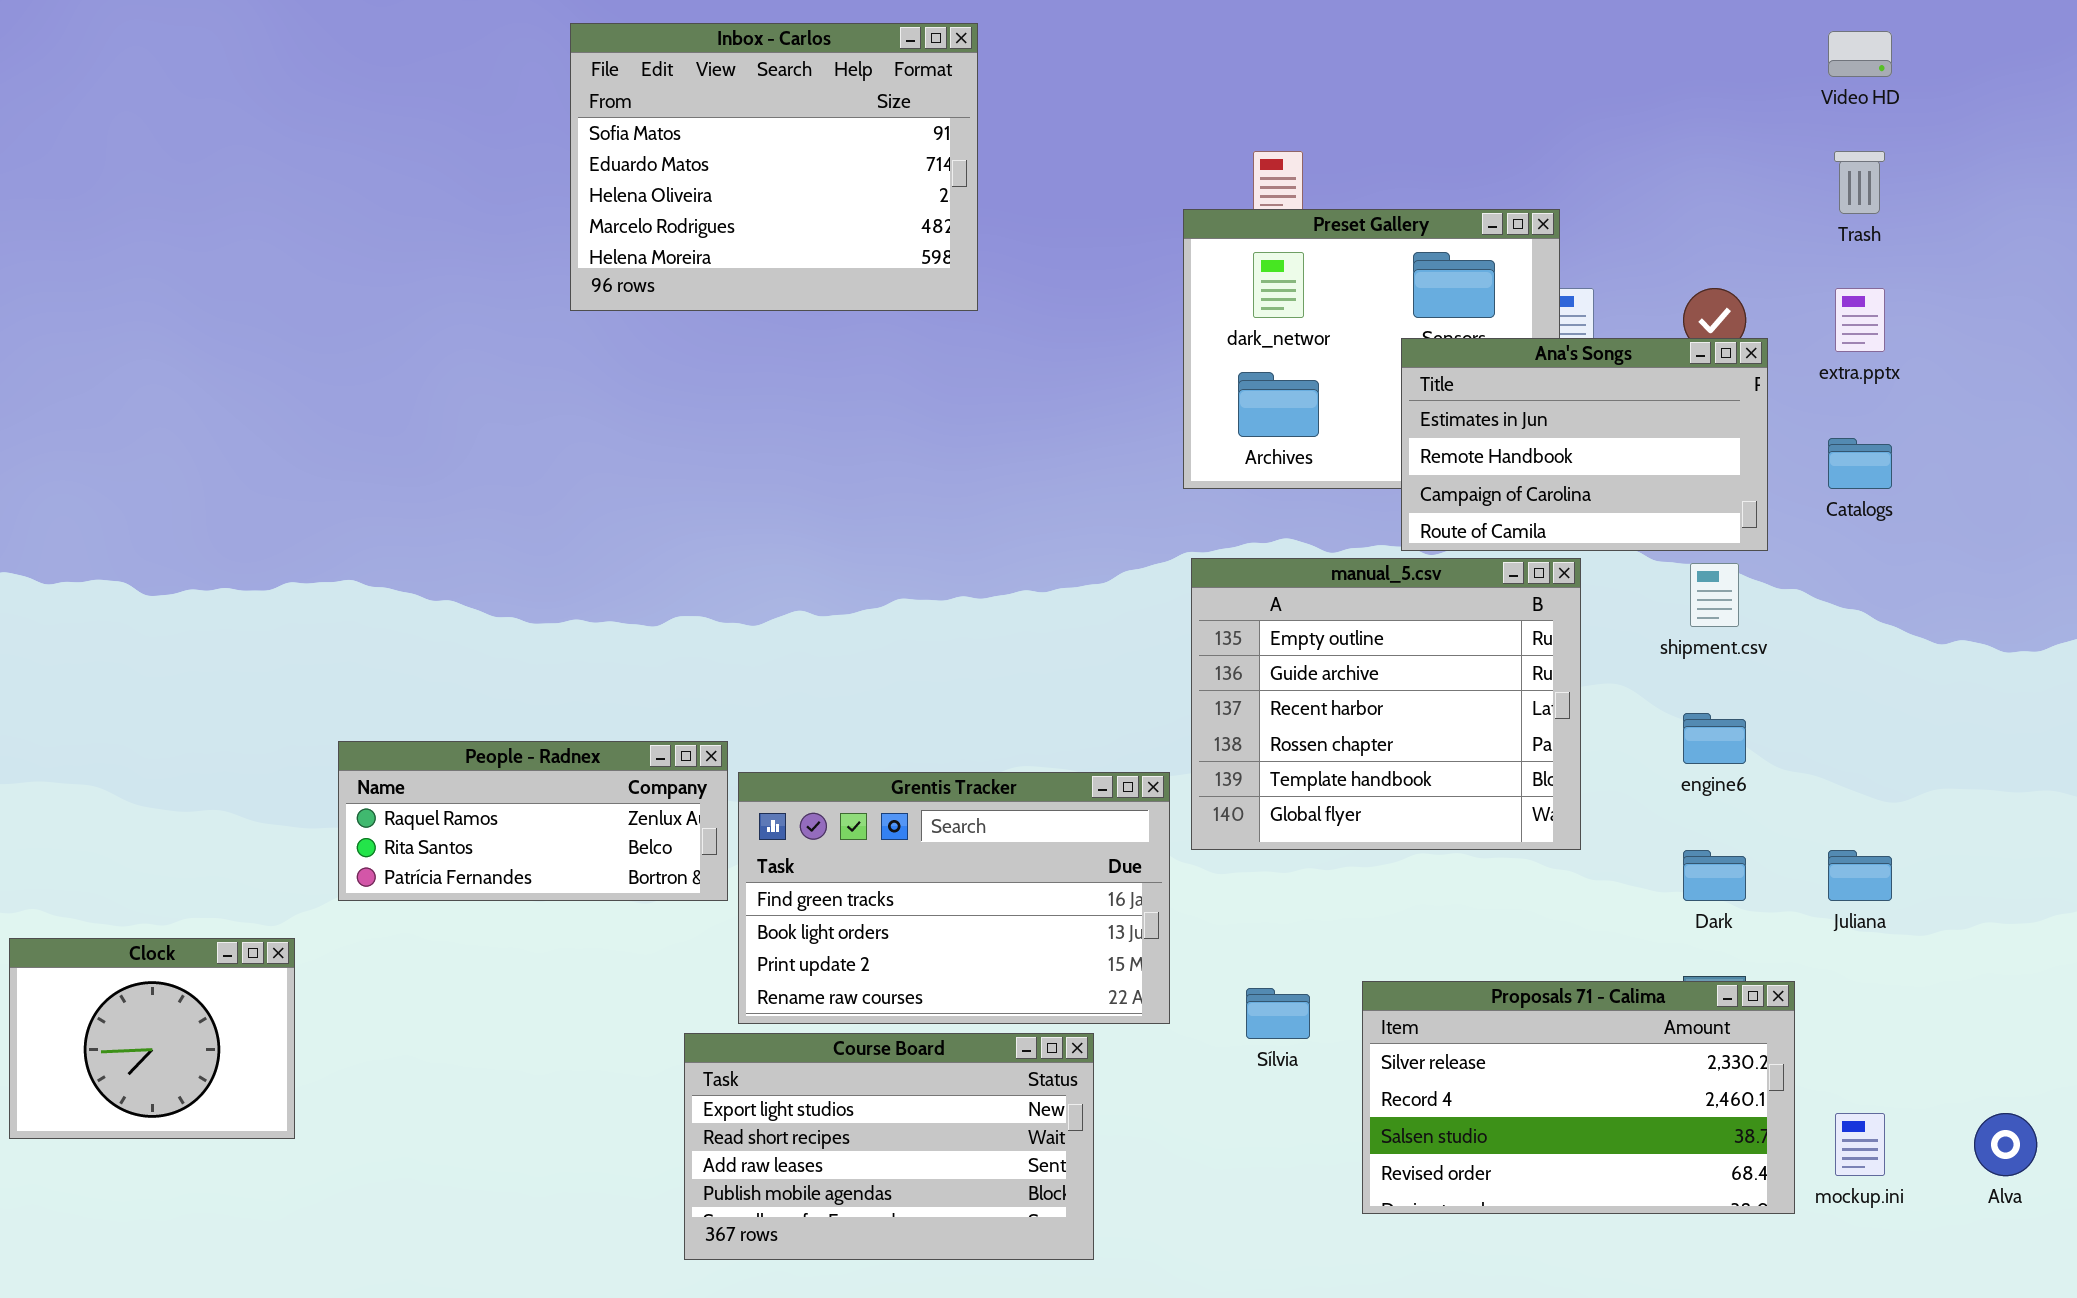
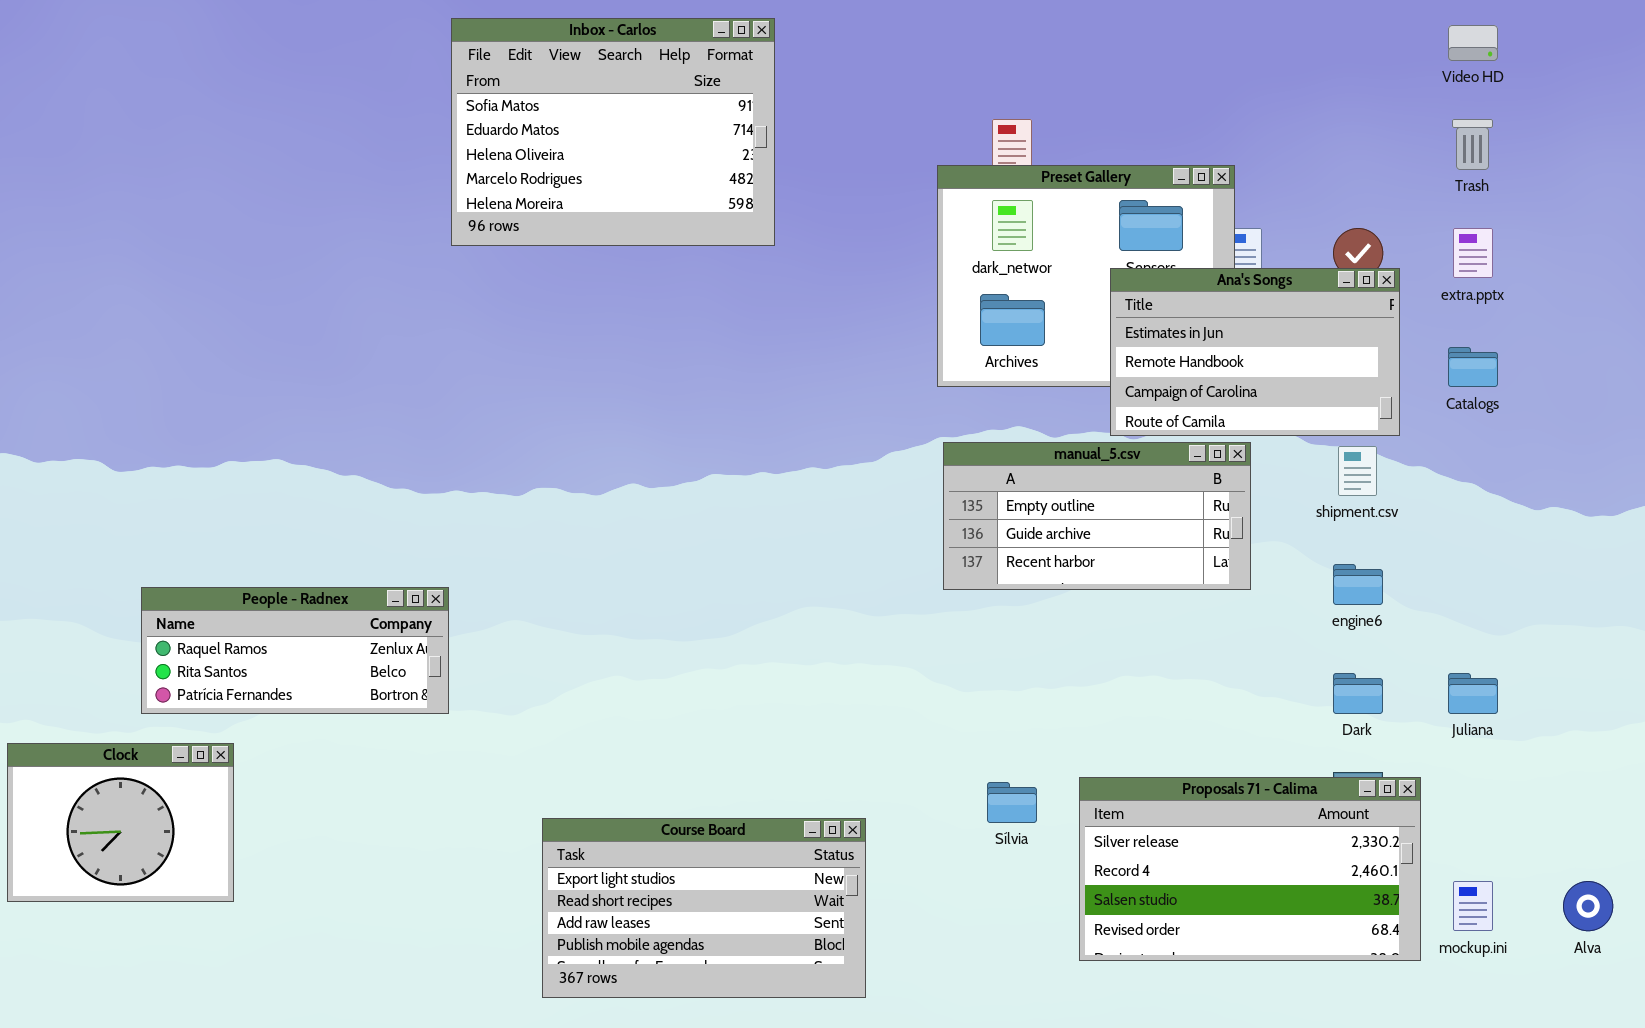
manual_5.csv: [1191,558,1581,850] -> [943,442,1251,590], resized
People - Radnex: [338,741,728,901] -> [141,587,449,714], moved
Grentis Tracker: [738,772,1170,1024] -> none, closed

